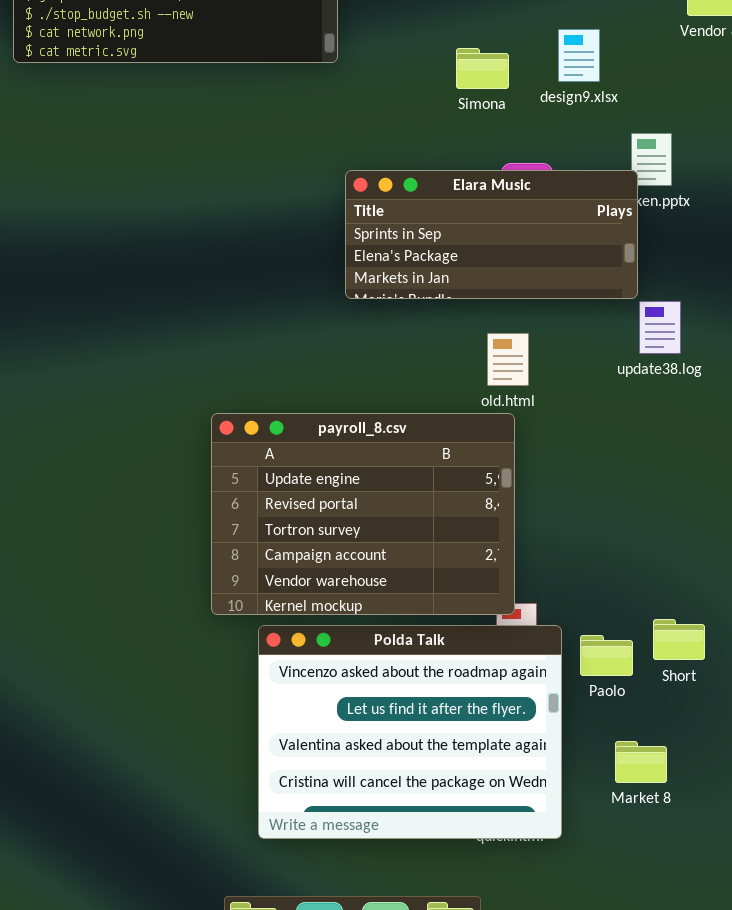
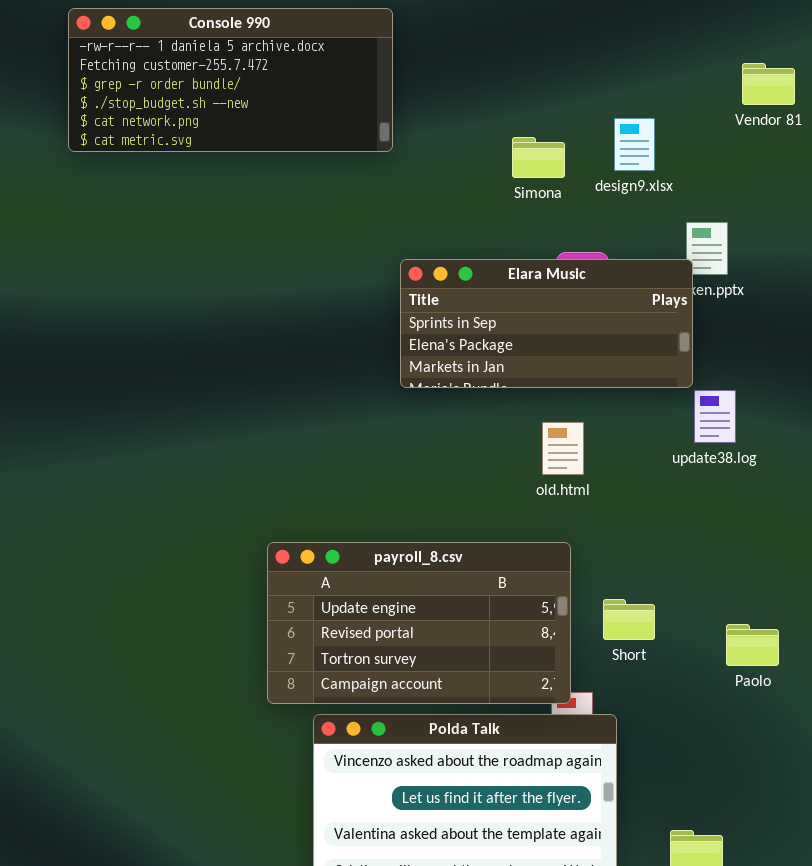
payroll_8.csv: [211,413,515,615] -> [267,542,571,704], resized
Short: [653,619,705,660] -> [603,599,655,640], moved
Paolo: [580,635,633,676] -> [726,624,779,666], moved

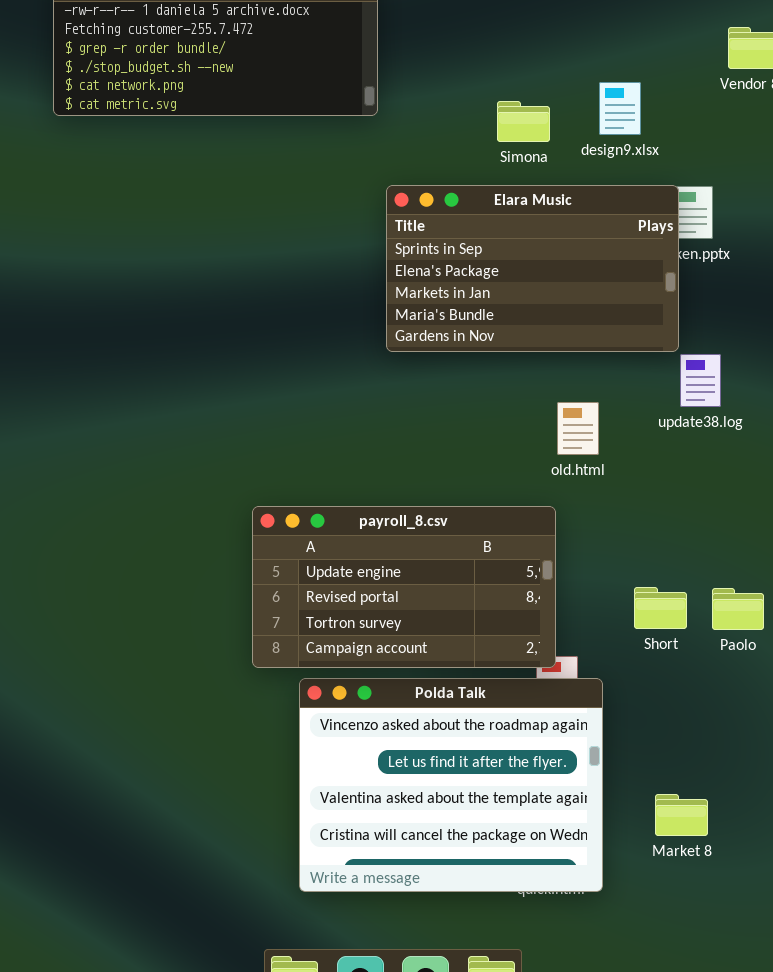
Elara Music: [400,259,693,388] -> [386,185,679,352], resized
old.html: [542,422,584,475] -> [557,402,599,455], moved
Short: [603,599,655,640] -> [634,587,687,629], moved

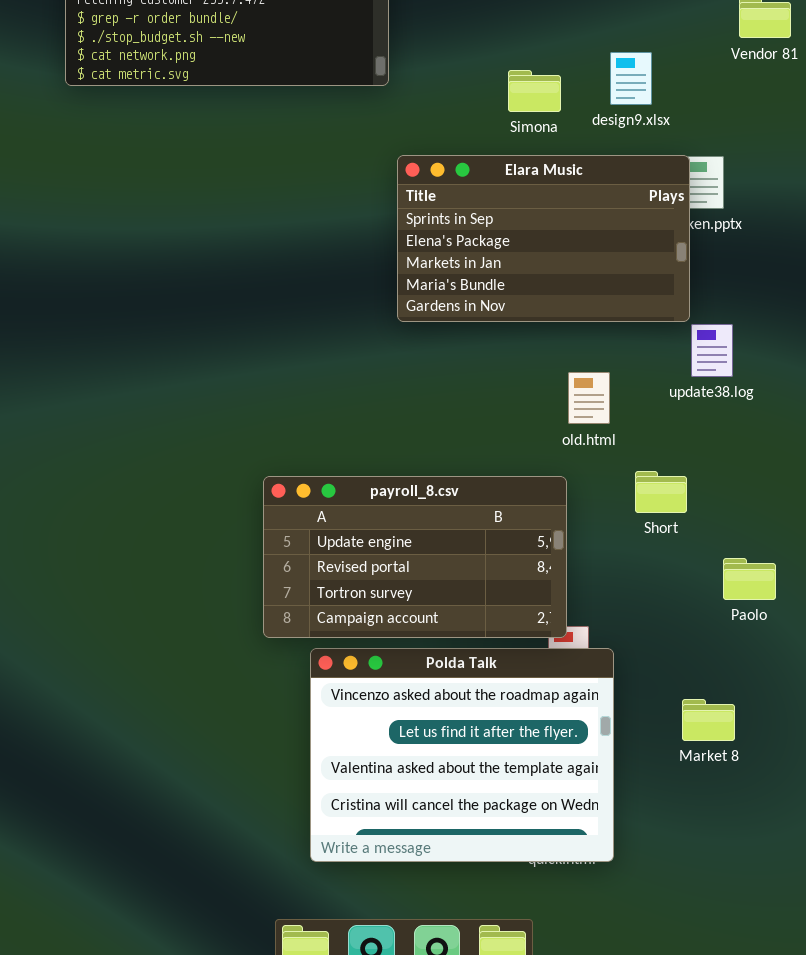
Short: [634,587,687,629] -> [635,471,687,513], moved
Market 8: [655,794,708,836] -> [682,699,735,741], moved

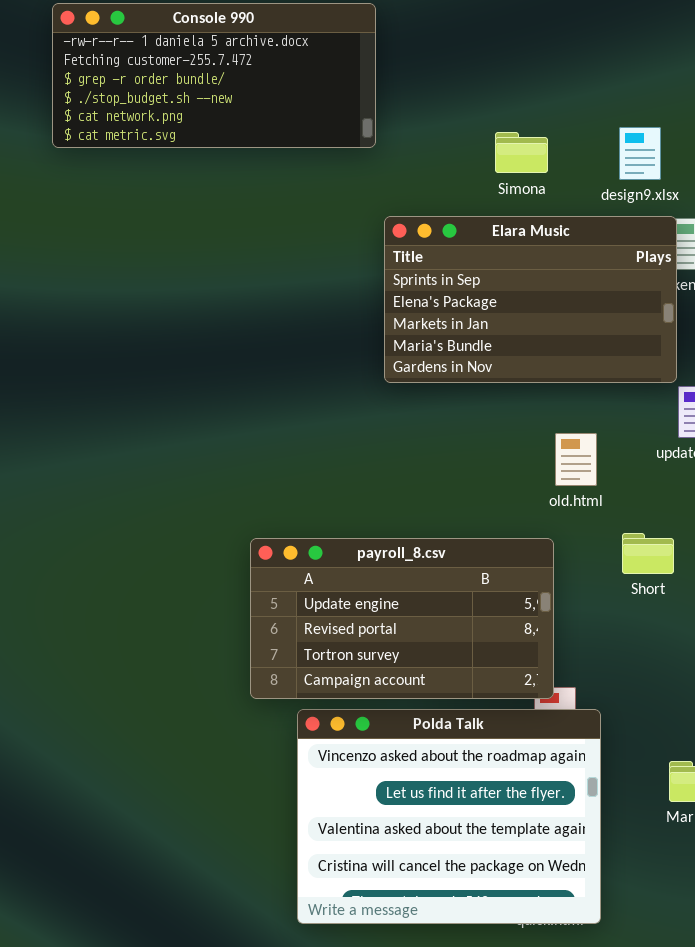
design9.xlsx: [610,52,652,105] -> [619,127,661,180], moved

